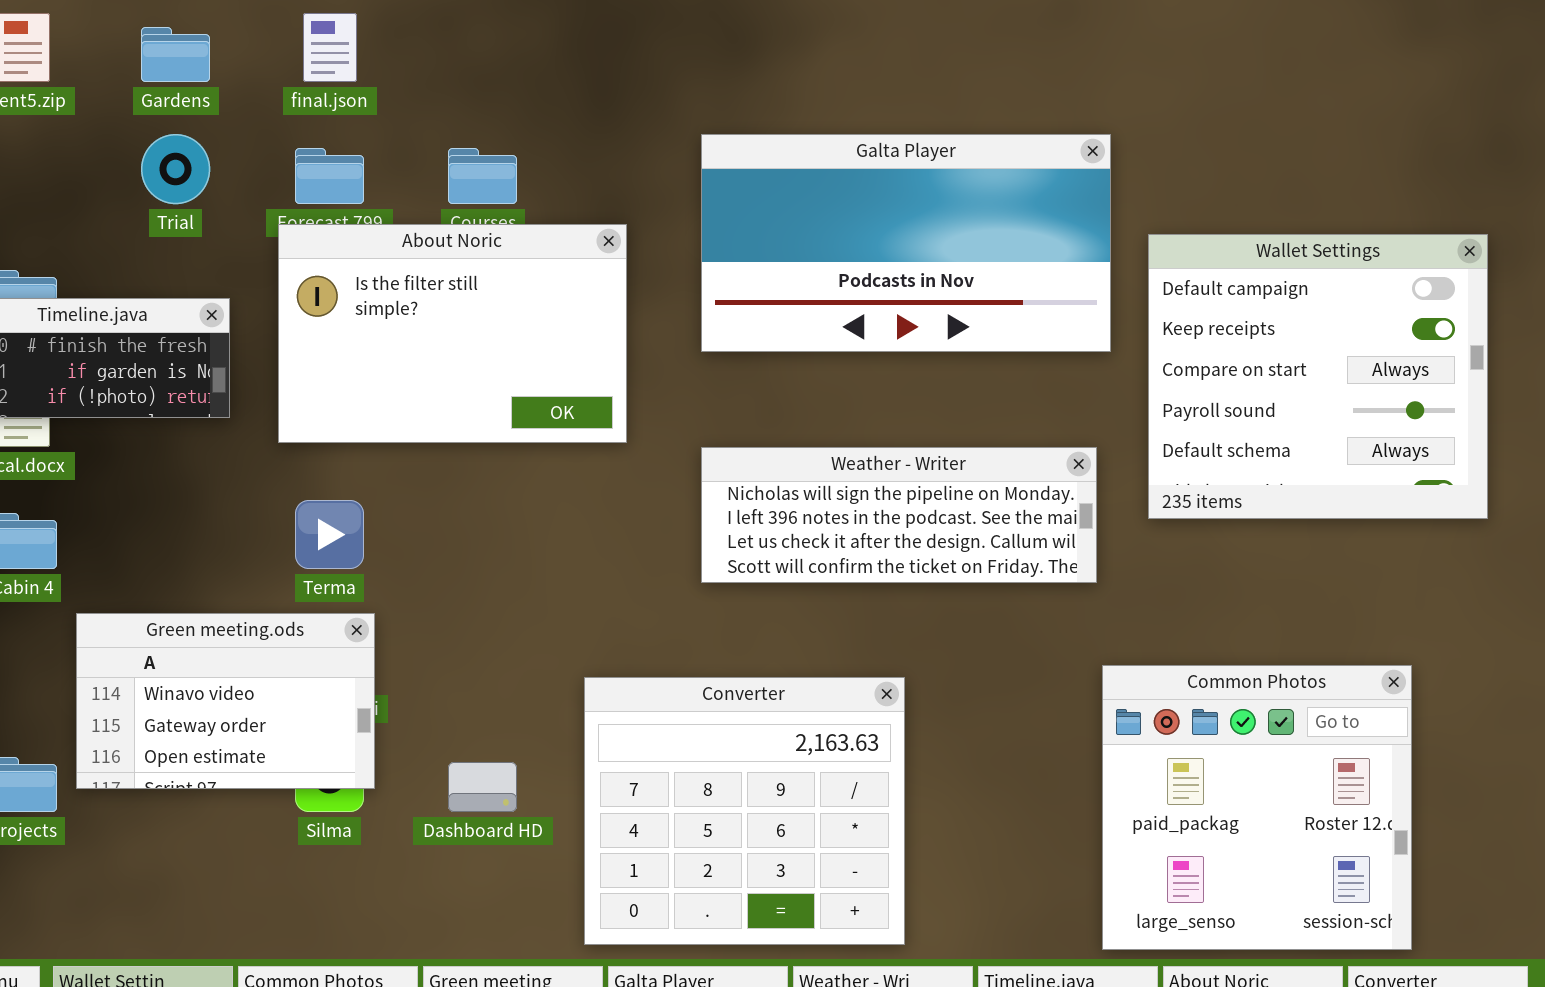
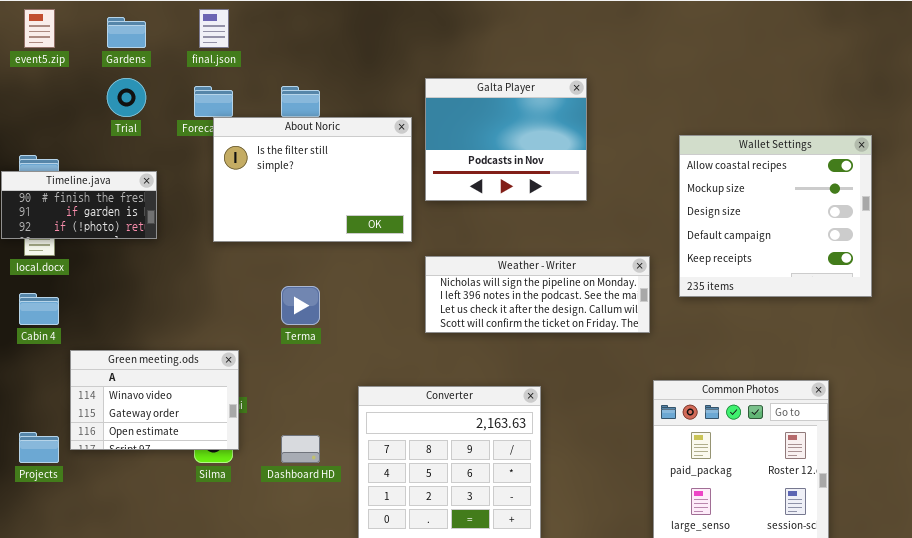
Galta Player: [701,134,1111,352] -> [425,78,587,201], resized
About Noric: [278,224,627,443] -> [213,117,412,242], moved
Wallet Settings: [1148,234,1488,519] -> [679,135,872,297], scrolled up 3 rows
Terma: [295,500,364,569] -> [281,286,320,325], moved

